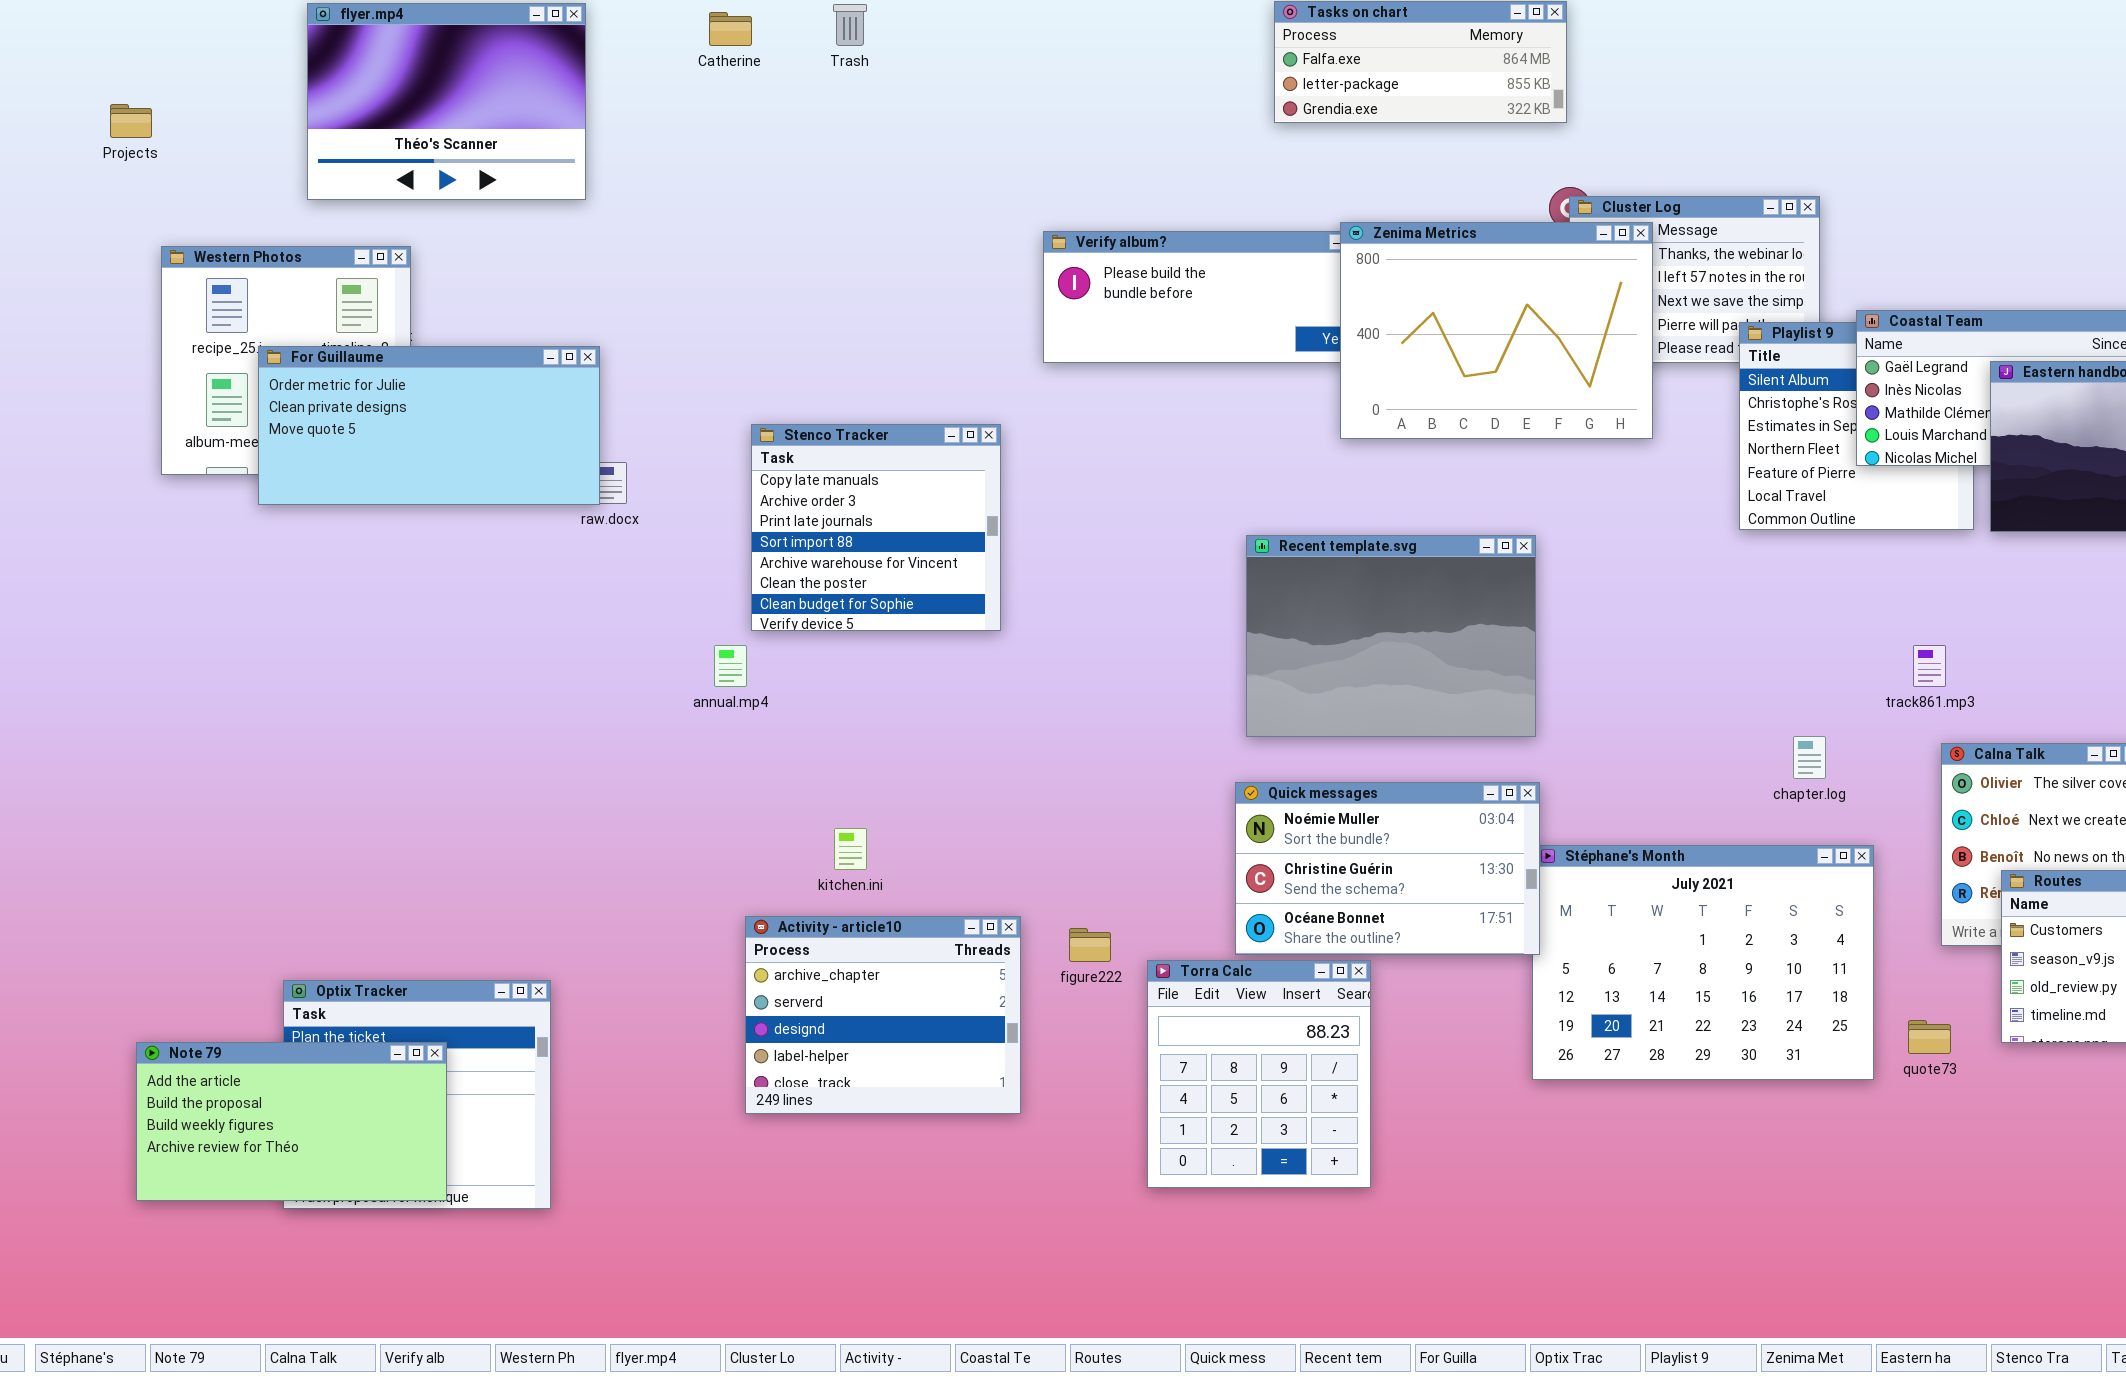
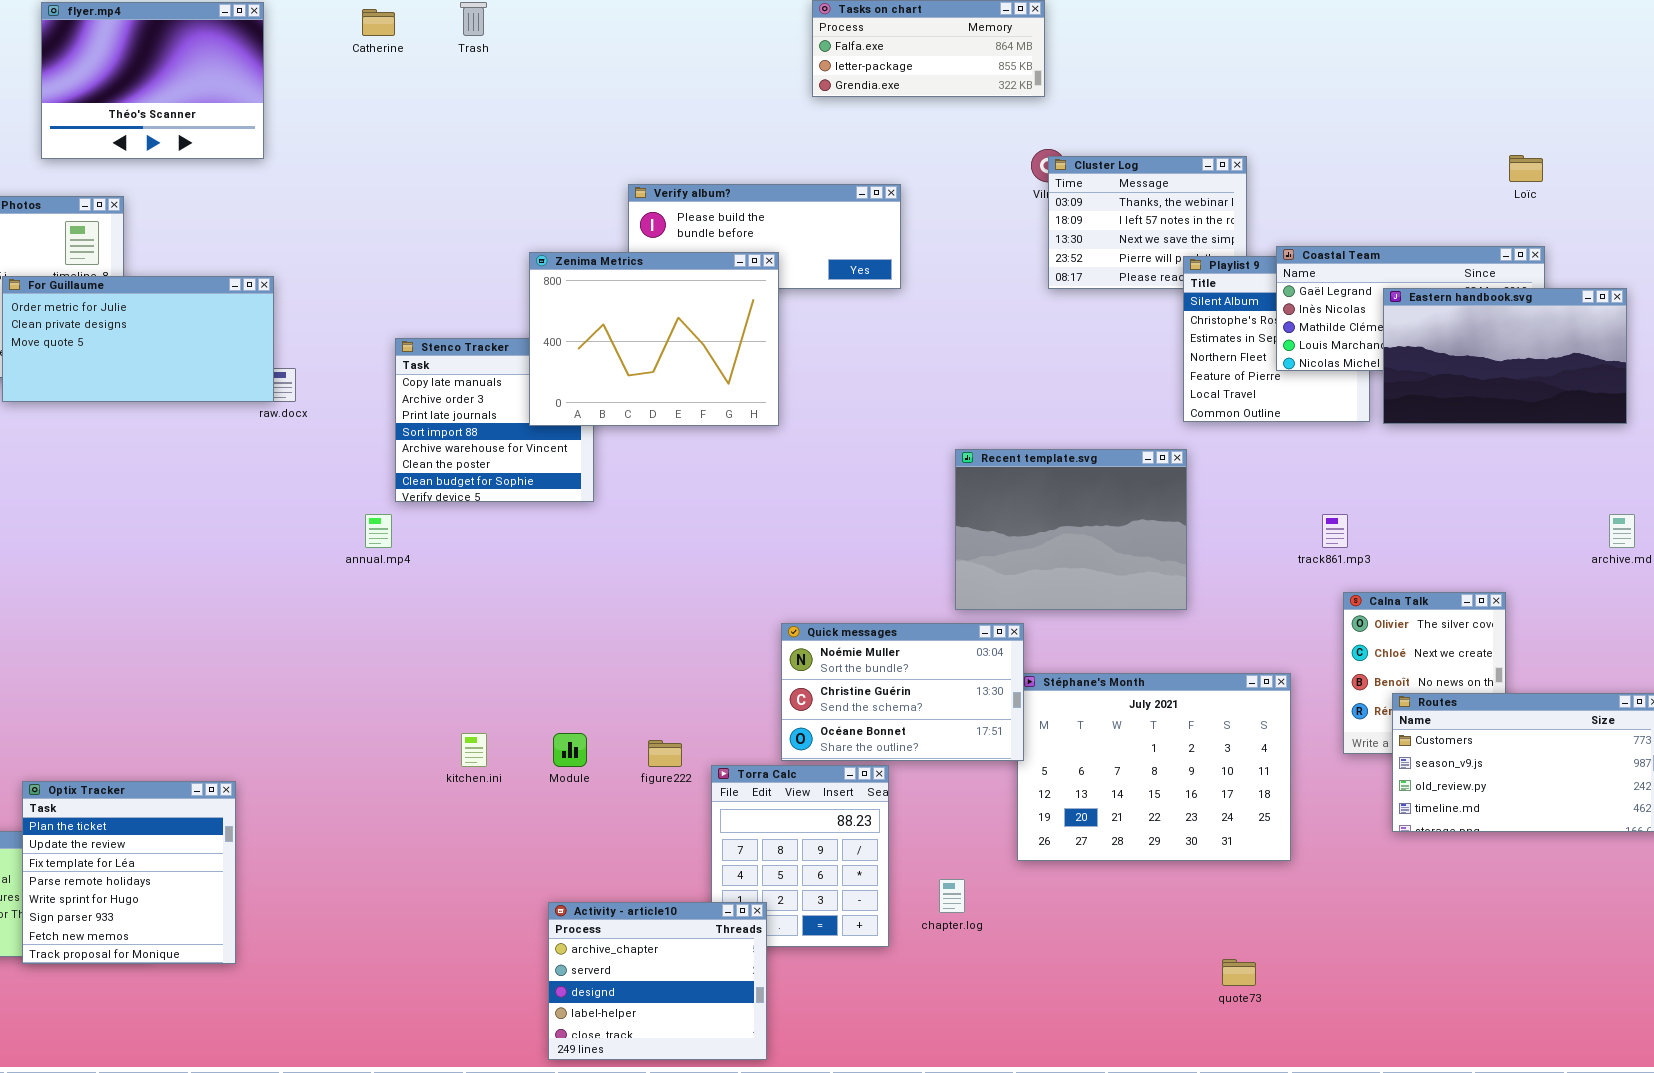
Zenima Metrics: [1340,222,1653,439] -> [529,252,779,426], moved
Recent template.svg: [1246,535,1536,737] -> [955,449,1187,610], moved
chapter.log: [1793,736,1826,779] -> [939,879,965,913], moved
kitchen.ini: [834,828,867,870] -> [461,733,487,767], moved
Activity - article10: [745,916,1021,1114] -> [548,902,767,1060], moved
Optix Tracker: [283,980,551,1209] -> [22,781,236,964], raised
quote73: [1908,1020,1951,1054] -> [1222,959,1256,986], moved

